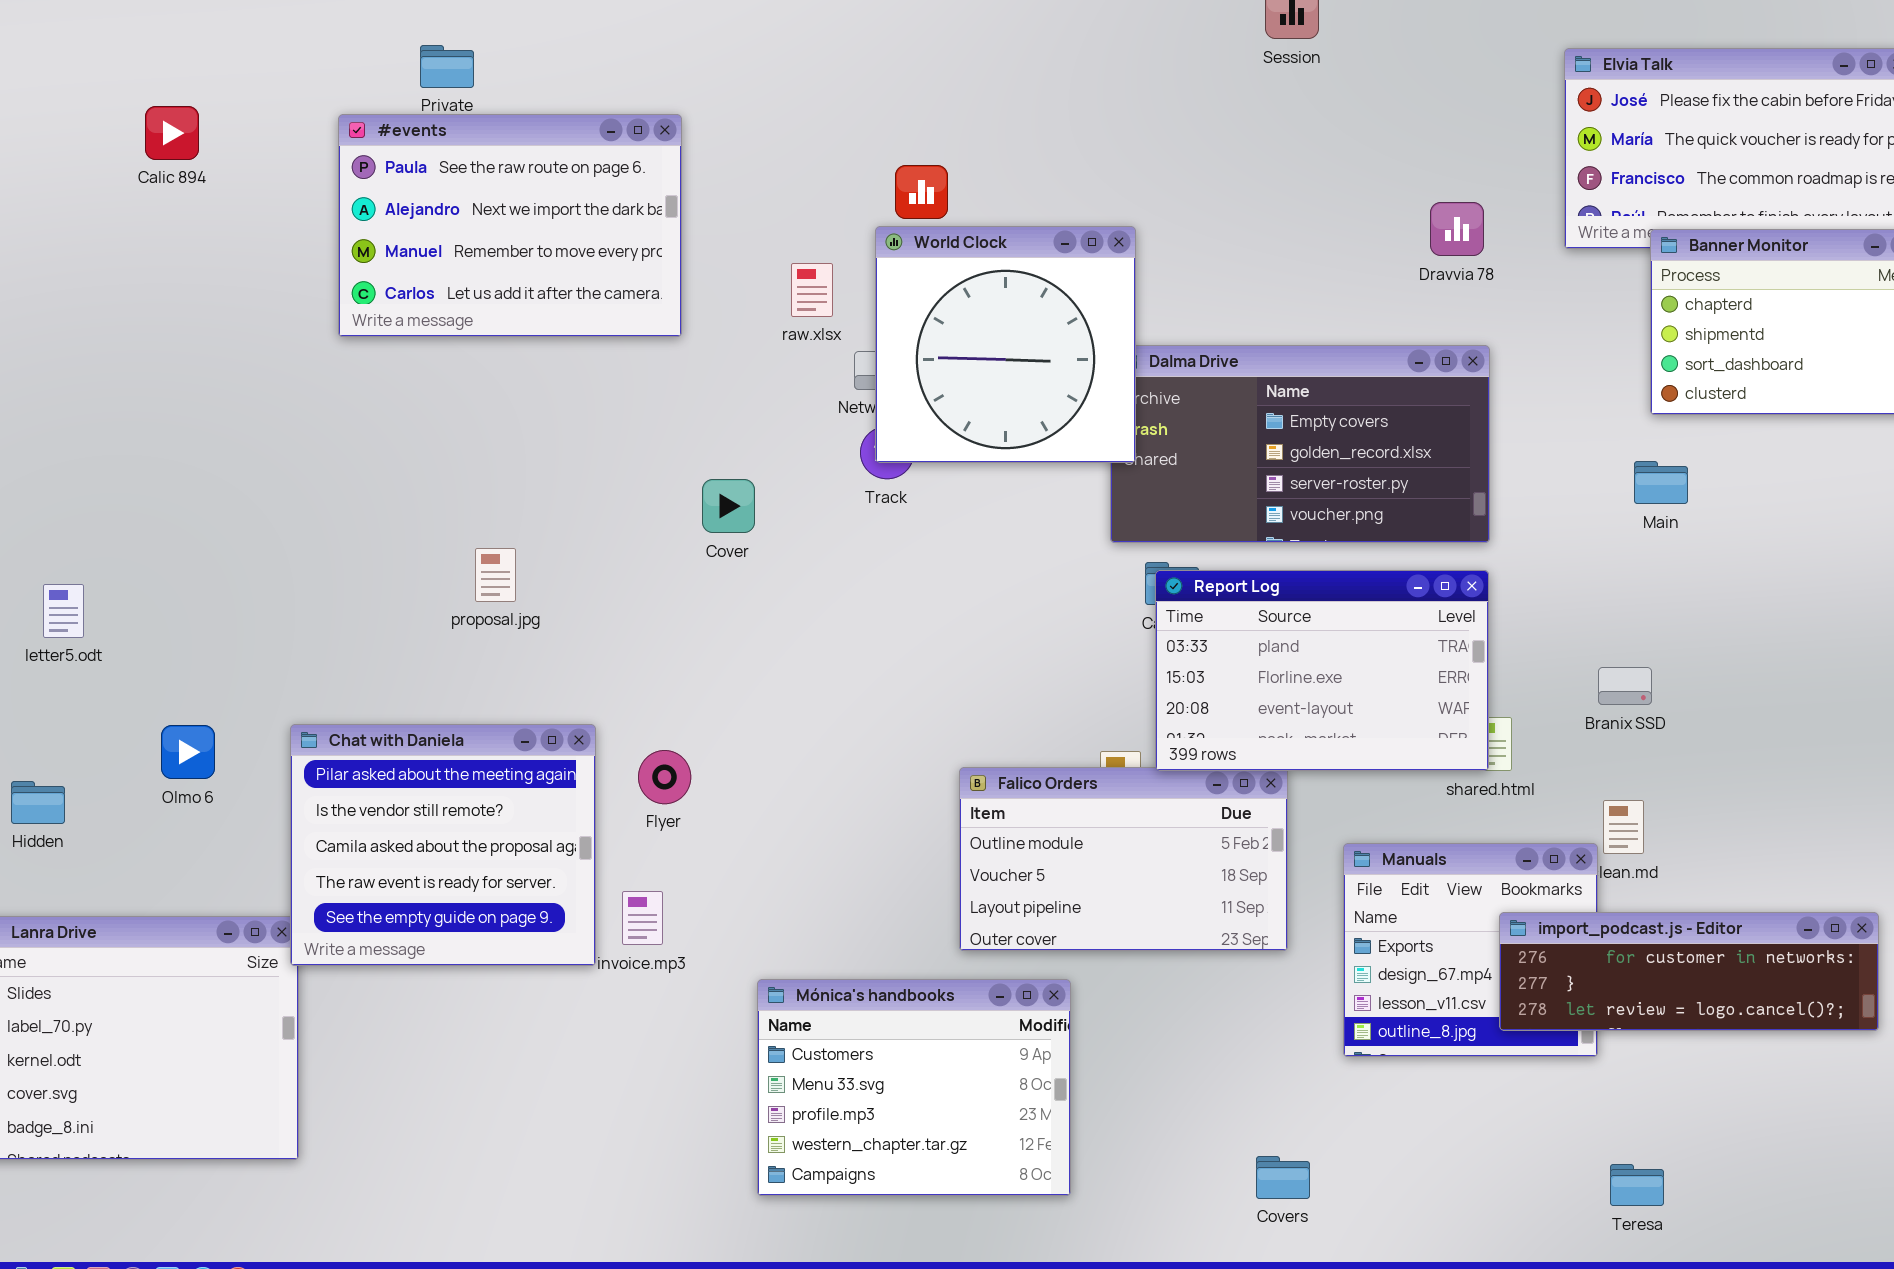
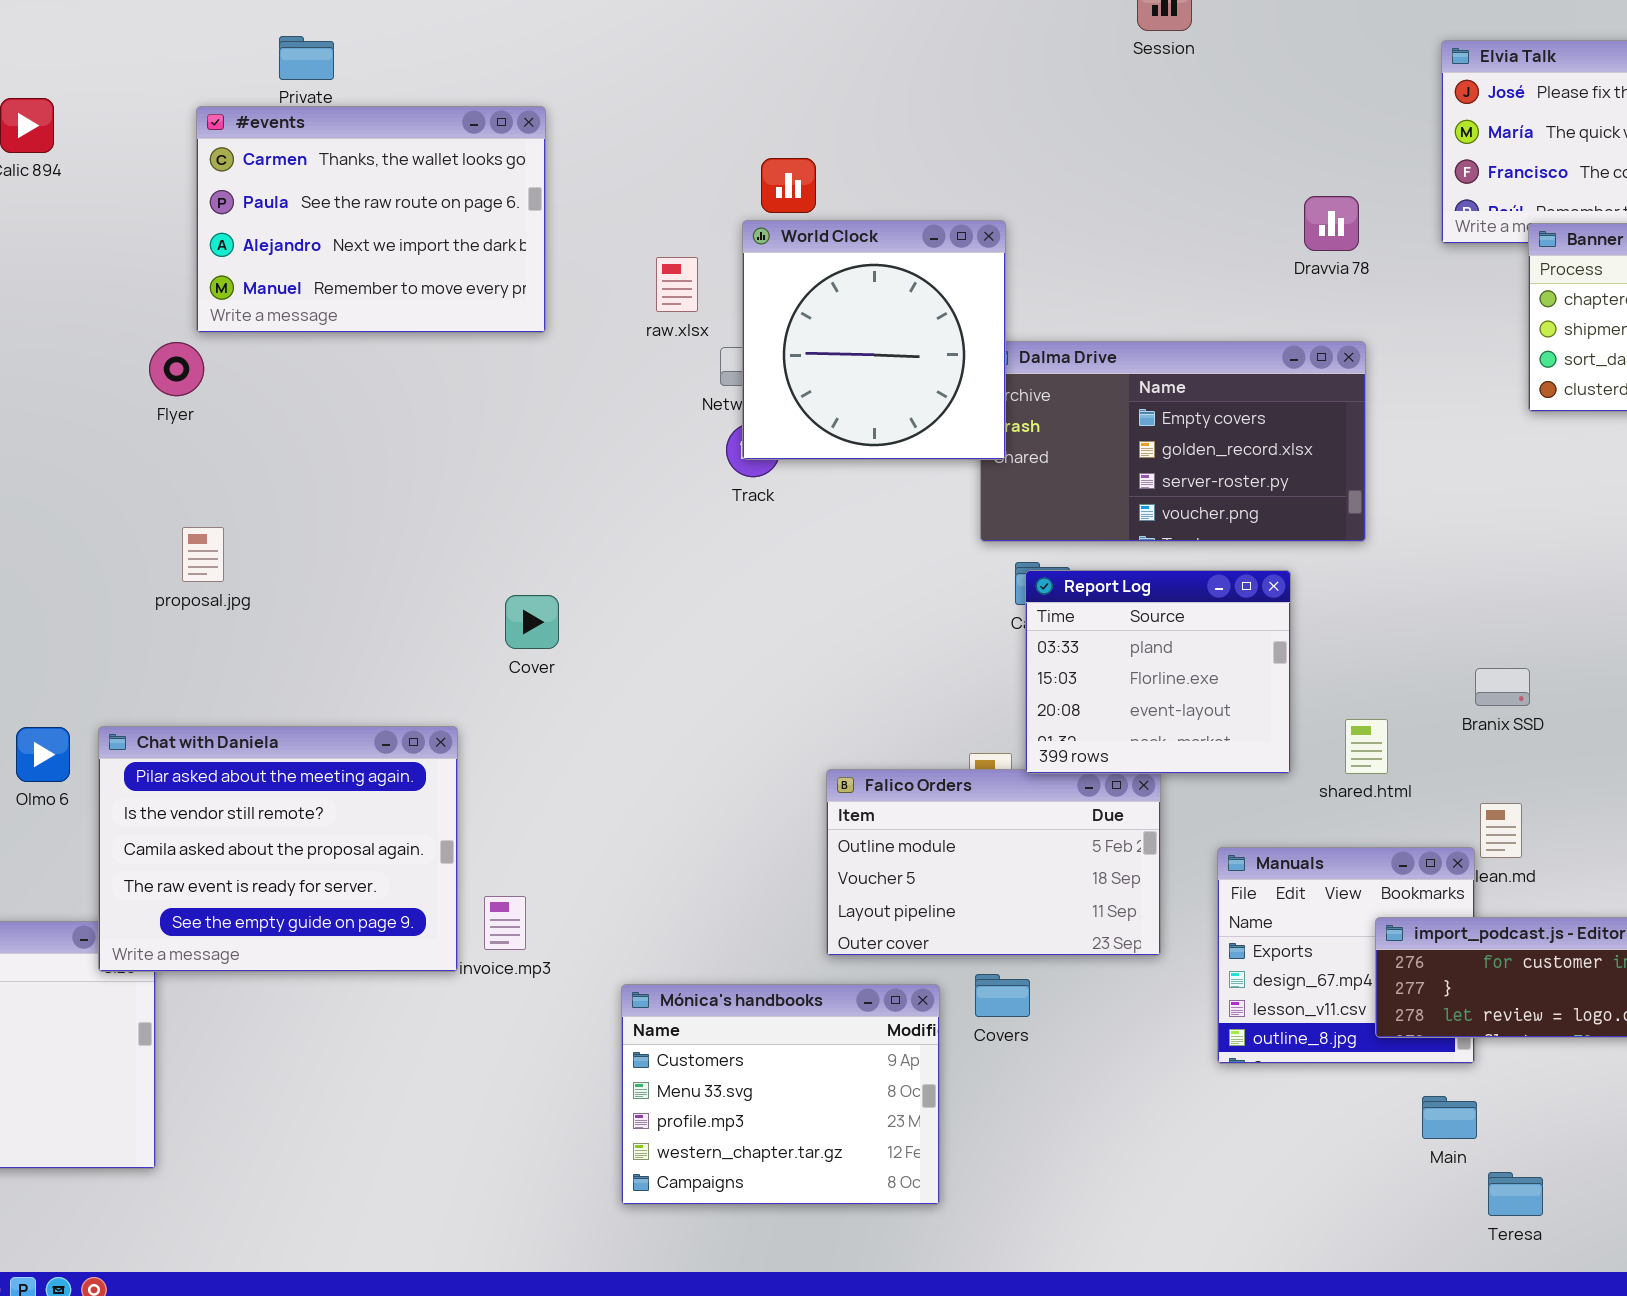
#events: [338,114,682,337] -> [196,106,546,333], scrolled up 1 row
Main: [1634,461,1688,504] -> [1422,1096,1477,1139], moved
Cover: [702,479,755,533] -> [505,595,559,649], moved
proposal.jpg: [475,548,516,602] -> [182,527,224,582], moved
Report Log: [1155,570,1489,771] -> [1025,570,1291,774], resized
Chat with Daniela: [290,724,596,966] -> [98,726,458,972], resized
Flyer: [638,750,691,804] -> [149,342,204,396], moved
Covers: [1256,1156,1310,1199] -> [975,974,1030,1017], moved

